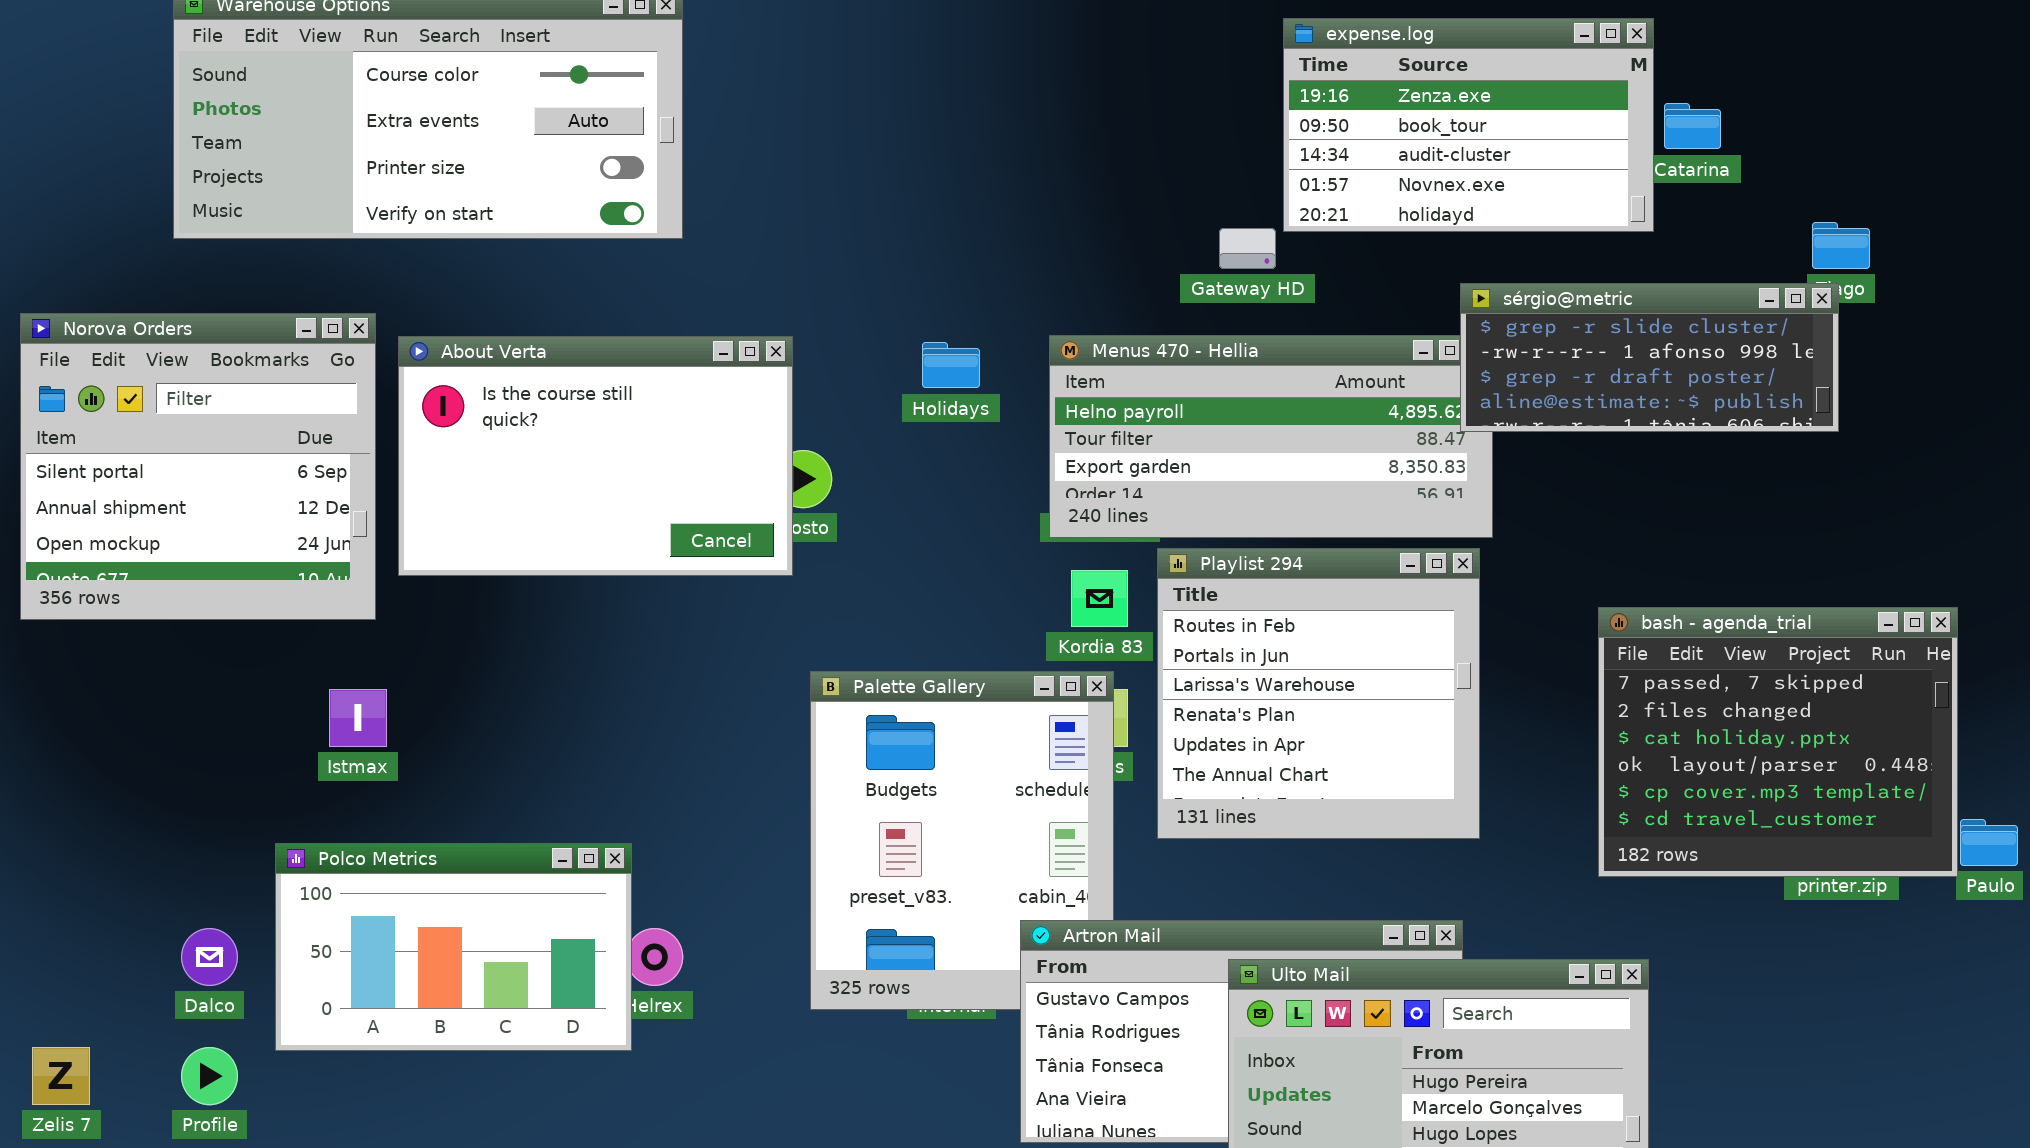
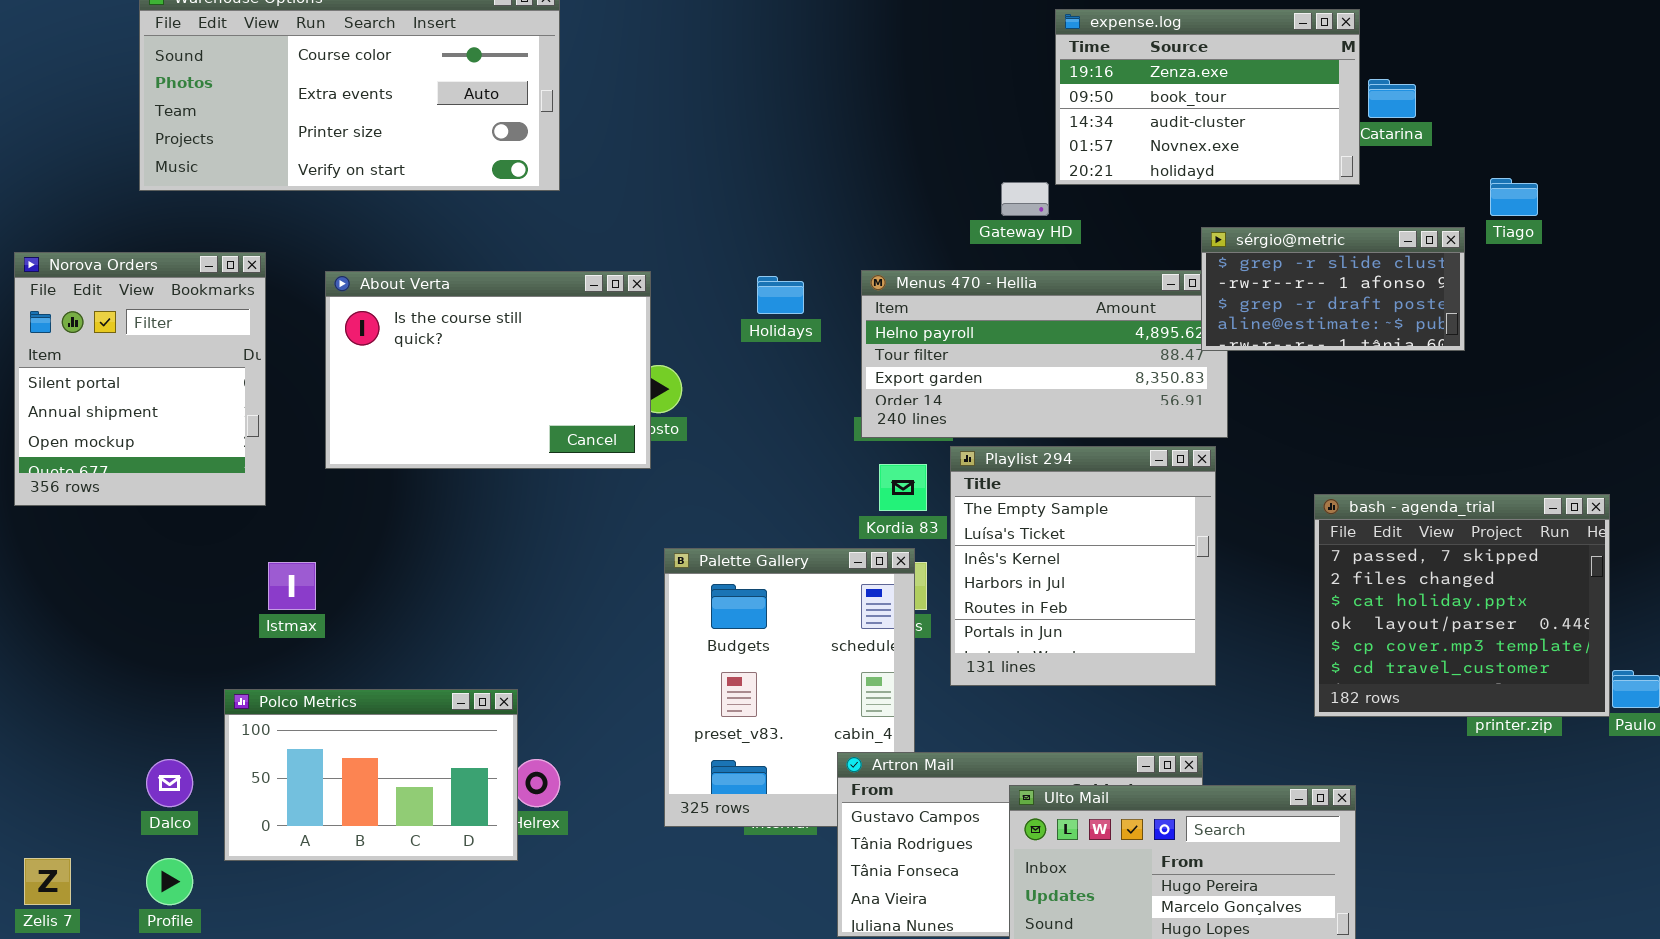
sérgio@metric: [1460,283,1839,432] -> [1201,227,1465,351], resized
Norova Orders: [20,313,376,620] -> [14,252,266,506], resized
Playlist 294: [1157,548,1480,839] -> [950,446,1216,686], scrolled up 4 rows

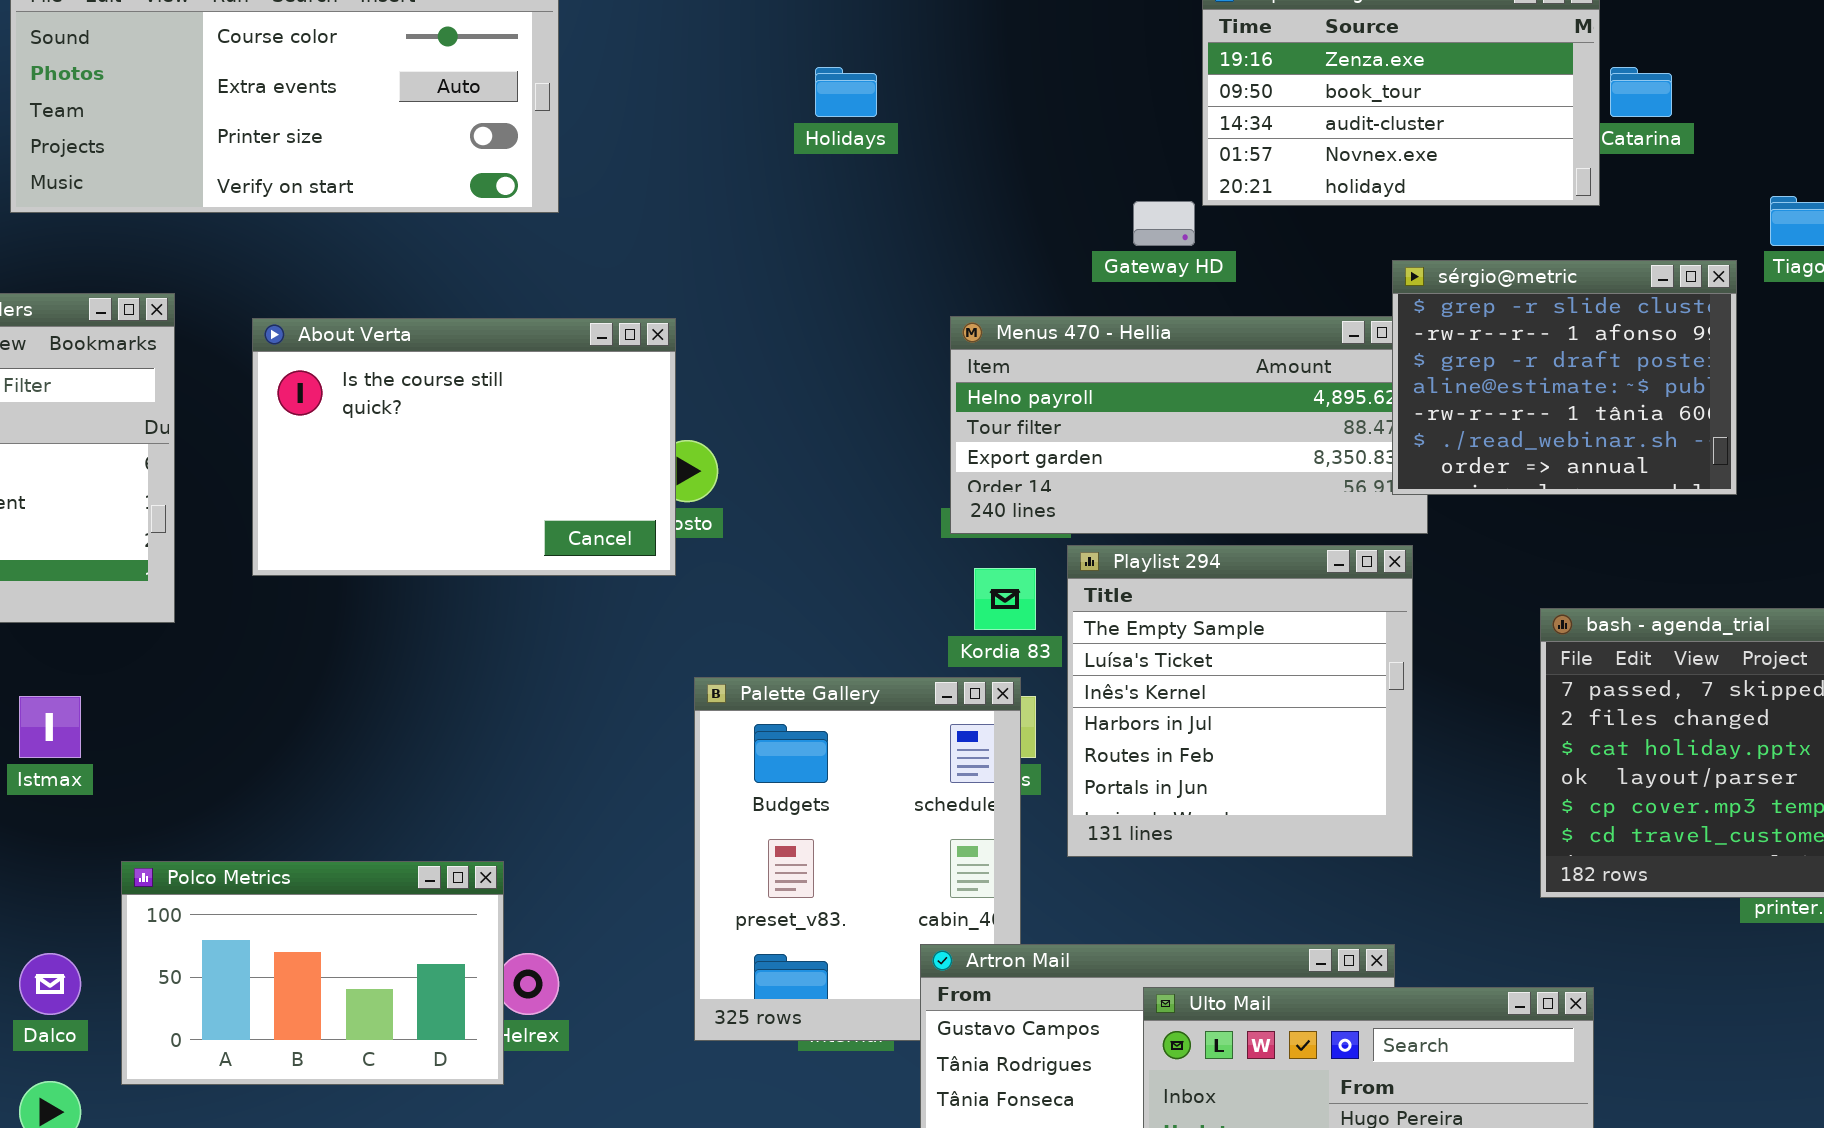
sérgio@metric: [1201,227,1465,351] -> [1392,260,1737,495], resized
Holidays: [757,276,804,314] -> [815,67,877,117], moved
Istmax: [268,562,316,610] -> [19,696,81,758], moved

